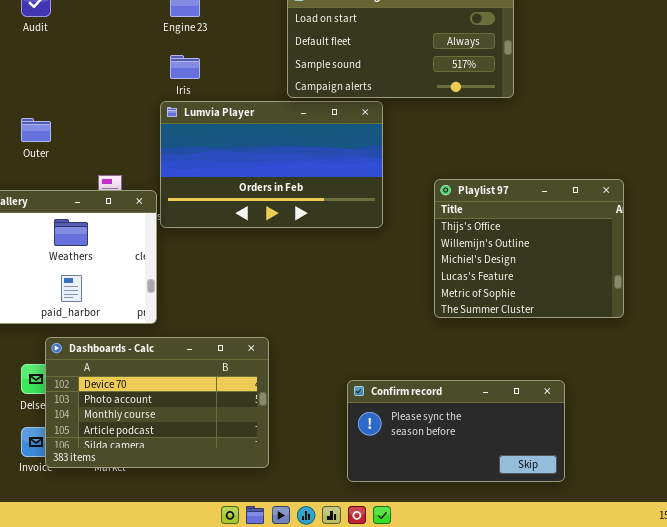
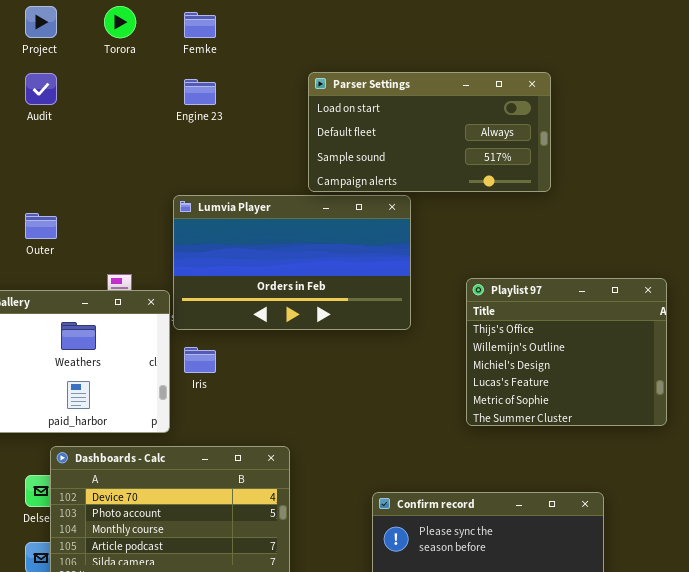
Iris: [170,55,200,79] -> [184,347,216,373], moved

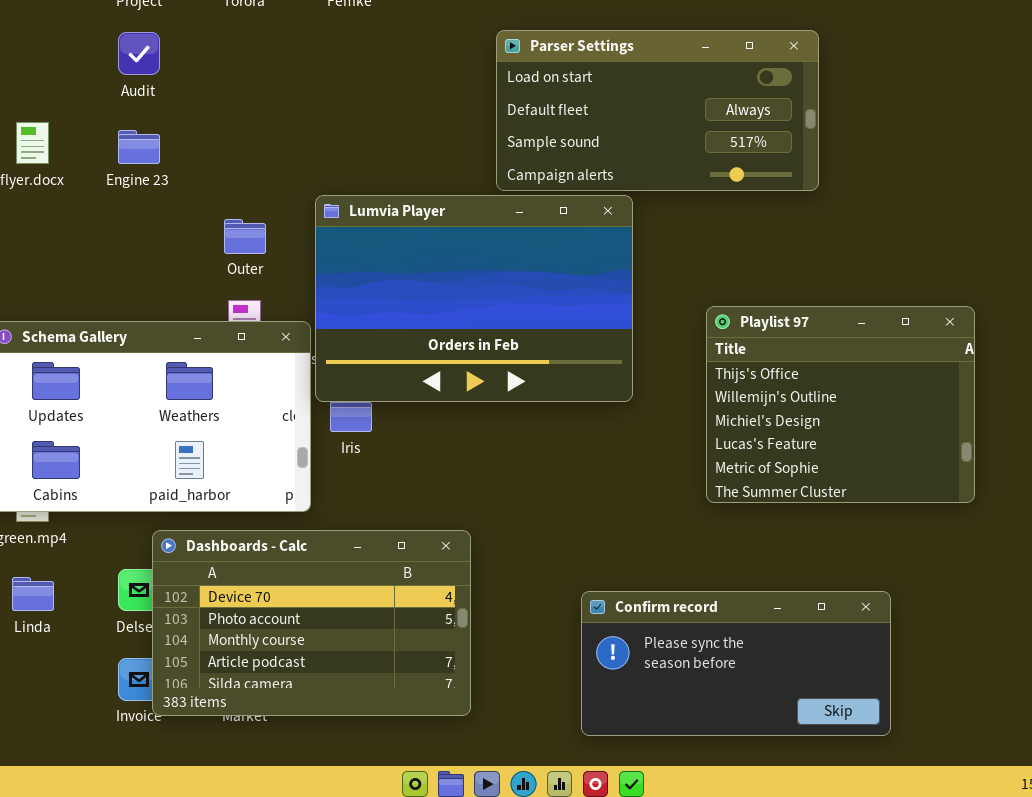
Engine 23: [184,79,216,105] -> [118,130,160,164], moved
Lumvia Player: [173,195,411,330] -> [315,195,633,402], resized
Outer: [25,213,57,239] -> [224,219,266,254], moved

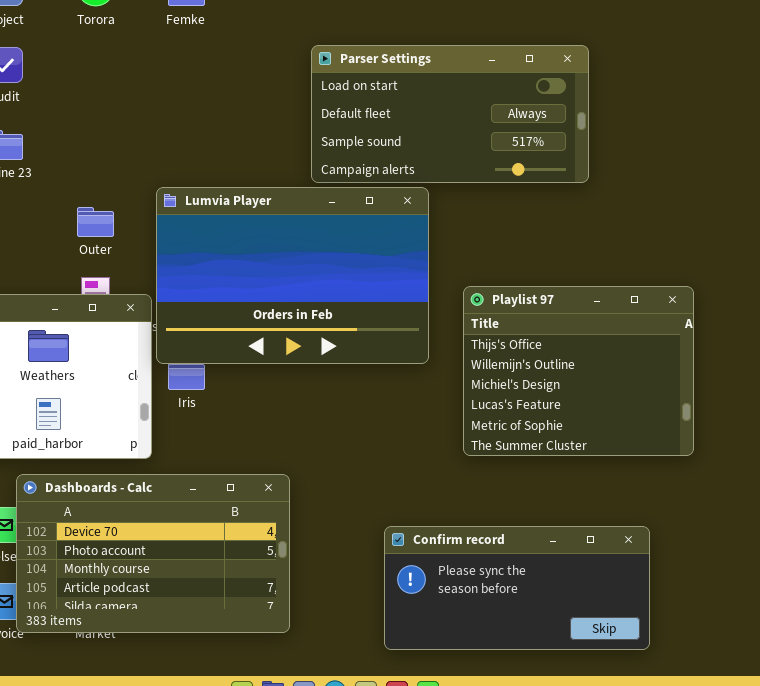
Playlist 97: [706,306,975,503] -> [463,286,694,456], moved

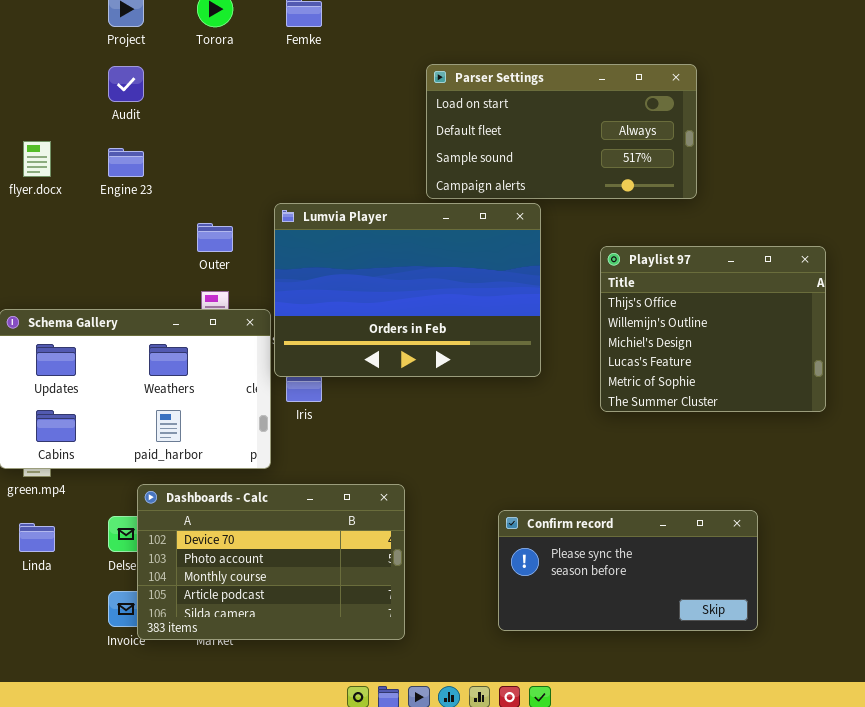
Playlist 97: [463,286,694,456] -> [600,246,826,412], moved
Confirm record: [384,526,650,650] -> [498,510,758,631], moved

